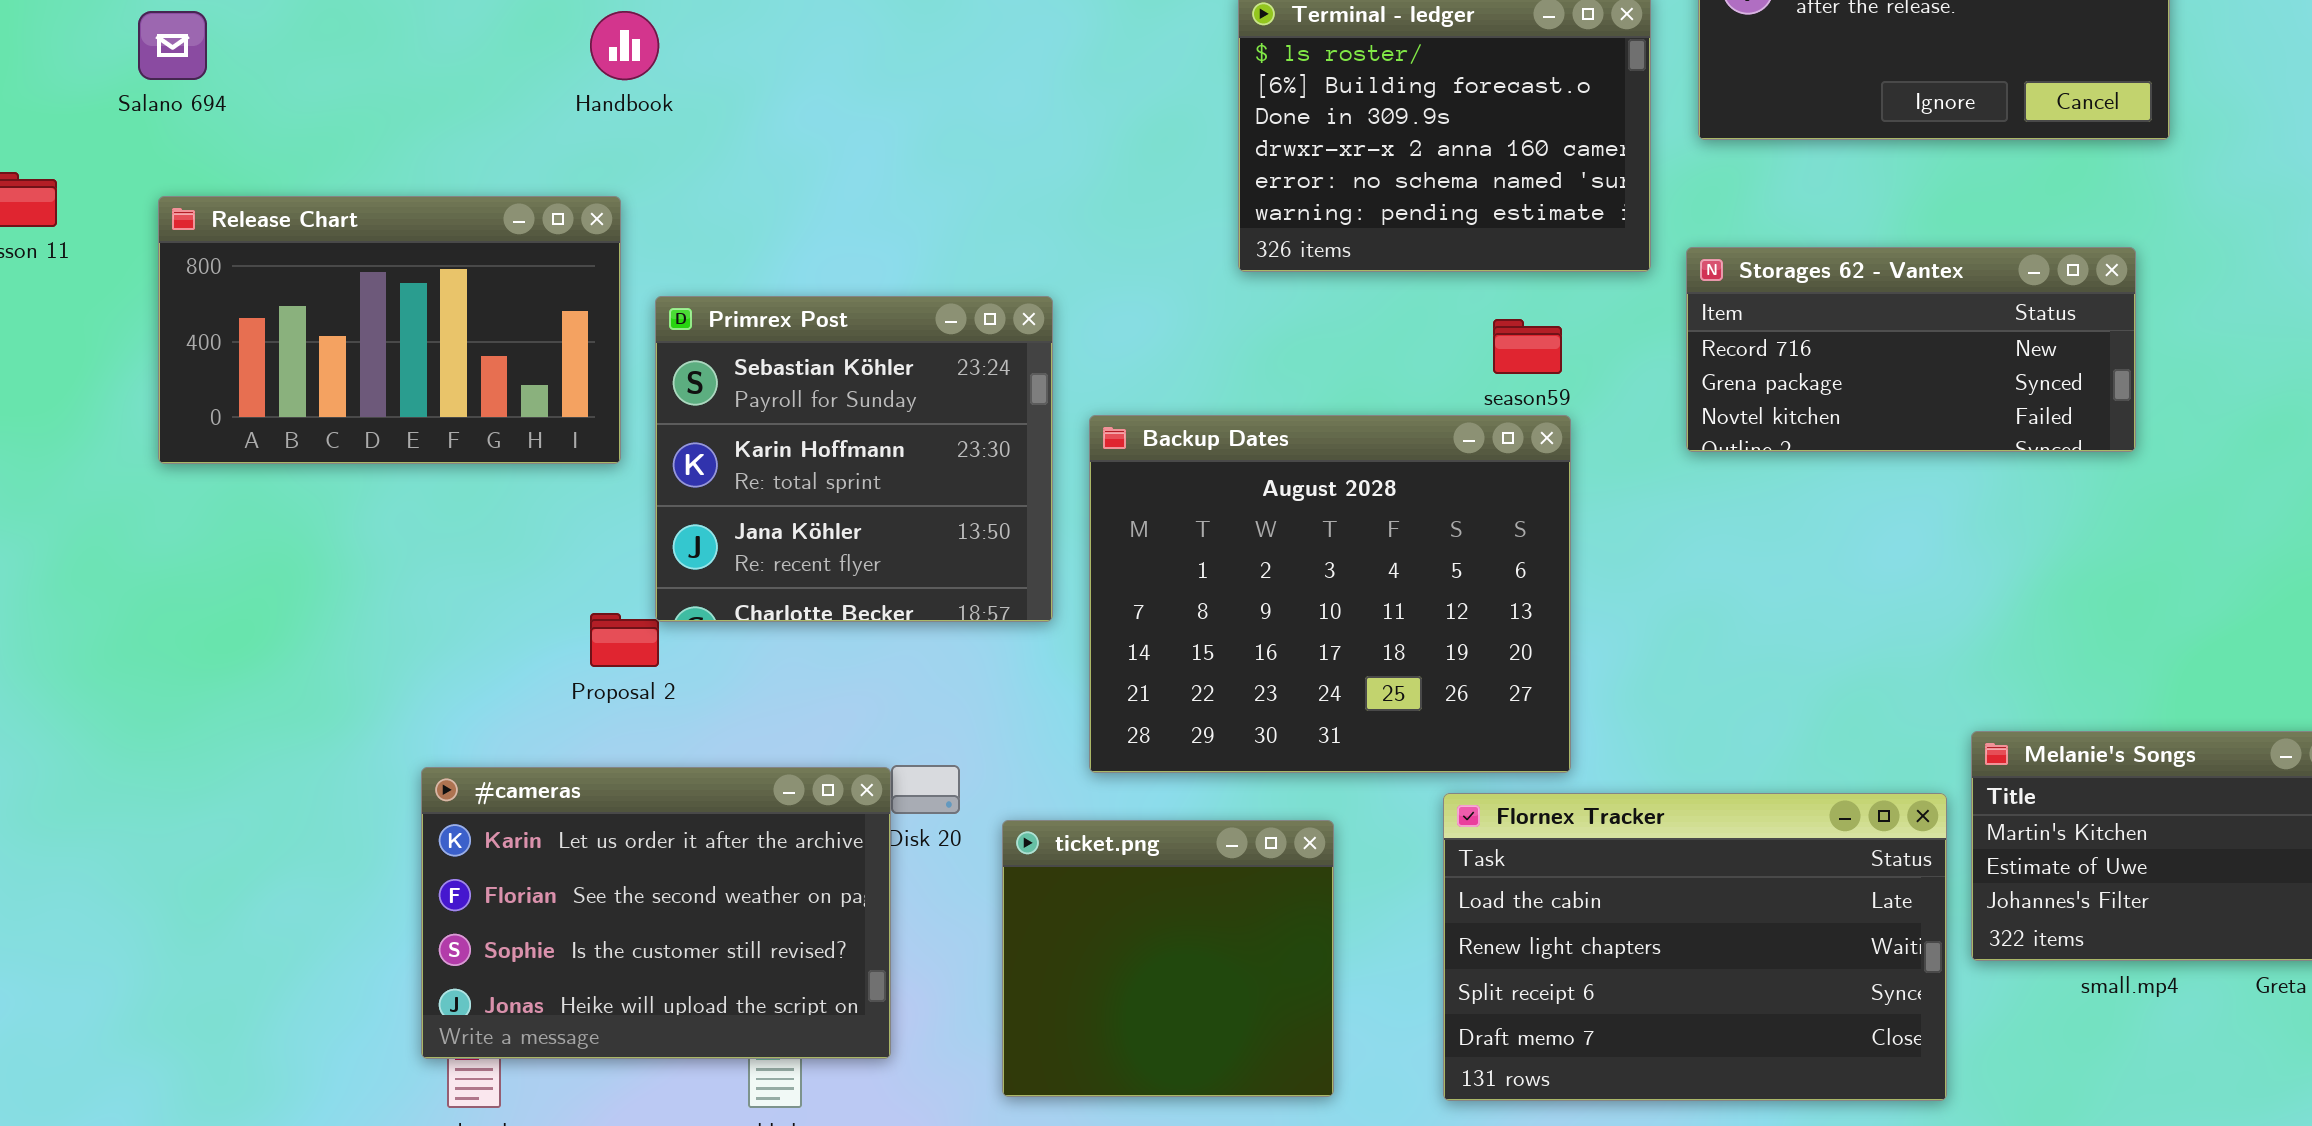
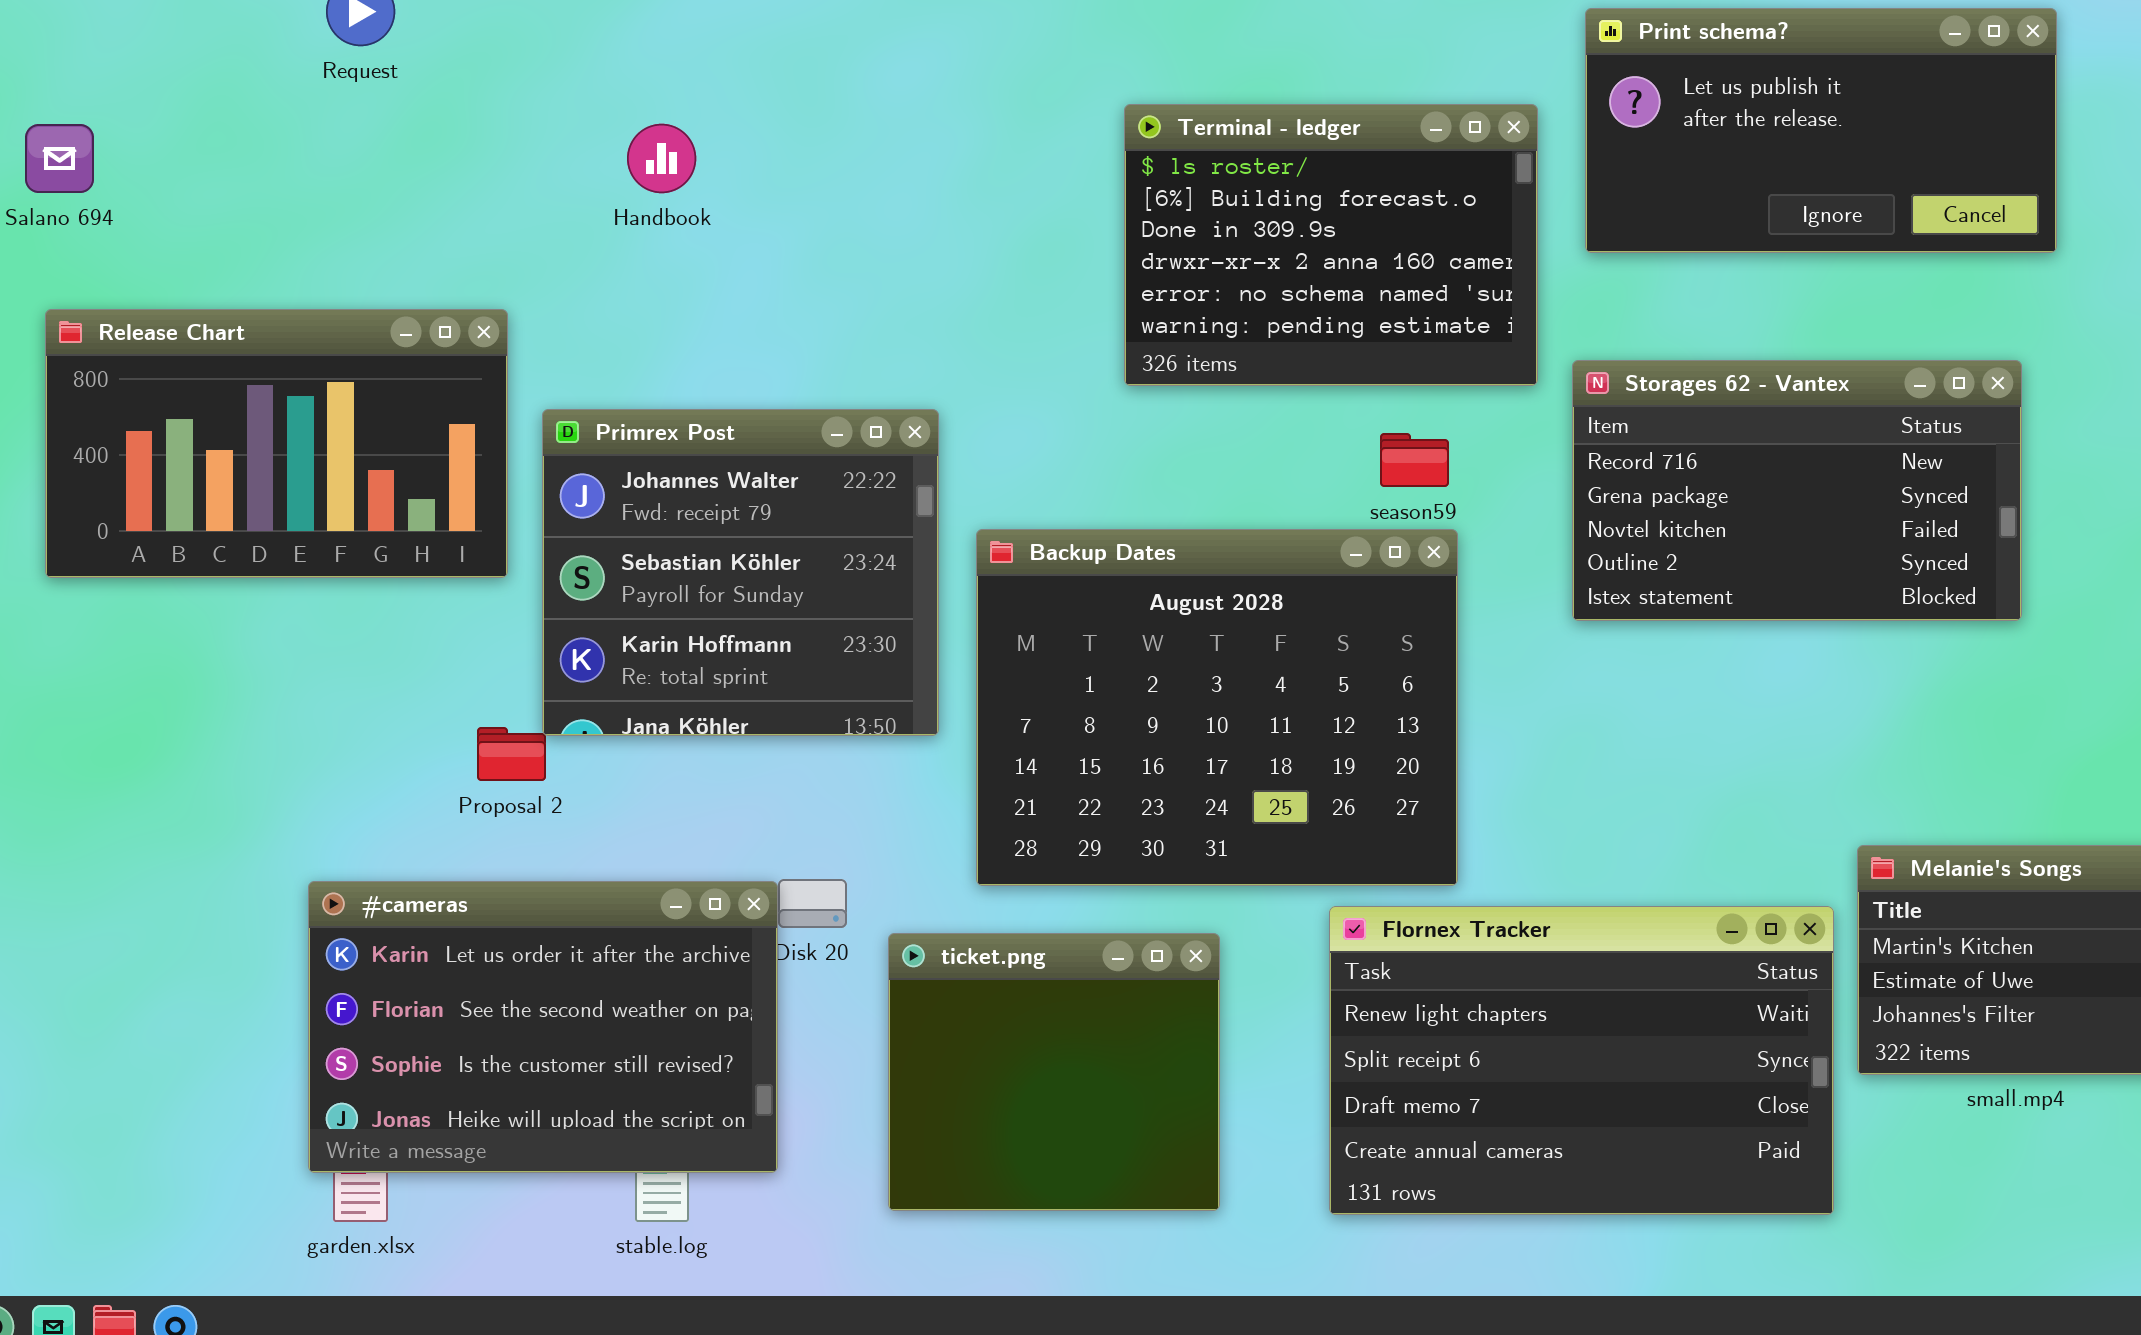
Handbook: [590,11,659,80] -> [627,124,696,193], moved
Storages 62 - Vantex: [1686,247,2136,452] -> [1572,360,2022,621], resized
Primrex Post: [655,296,1053,622] -> [542,409,939,736], scrolled up 1 row
Flornex Tracker: [1443,793,1947,1101] -> [1329,906,1834,1215], scrolled down 1 row

